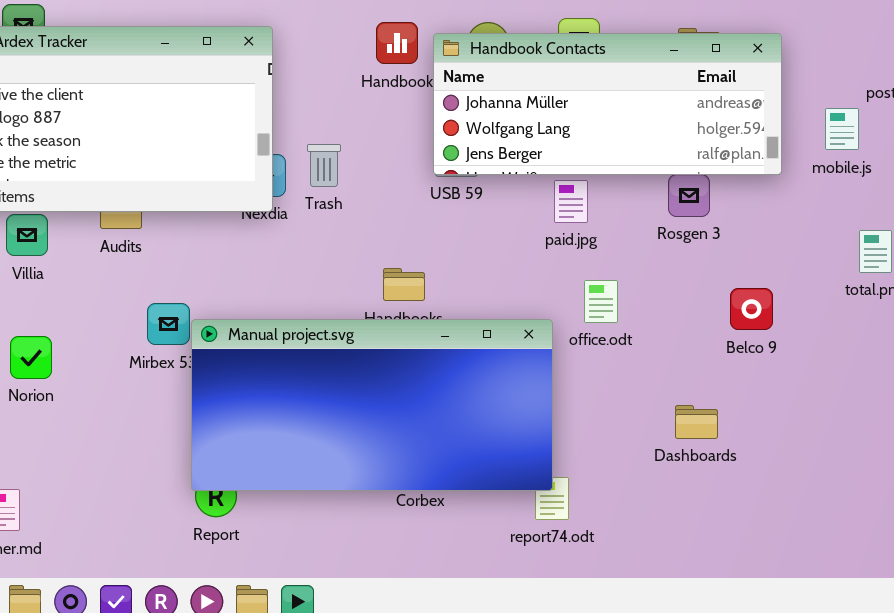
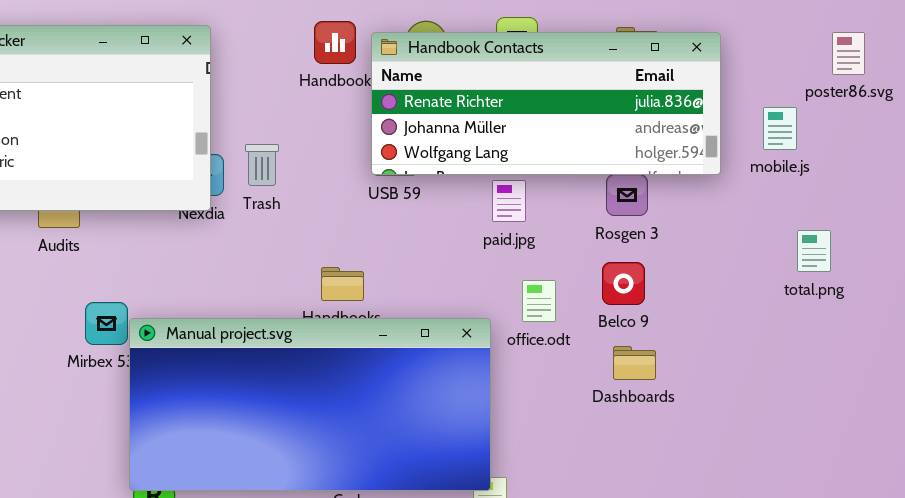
Handbook Contacts: [433,33,782,175] -> [371,32,721,175], scrolled up 1 row
Belco 9: [730,288,773,330] -> [602,262,645,305], moved
Dashboards: [675,405,718,439] -> [613,346,656,380], moved

